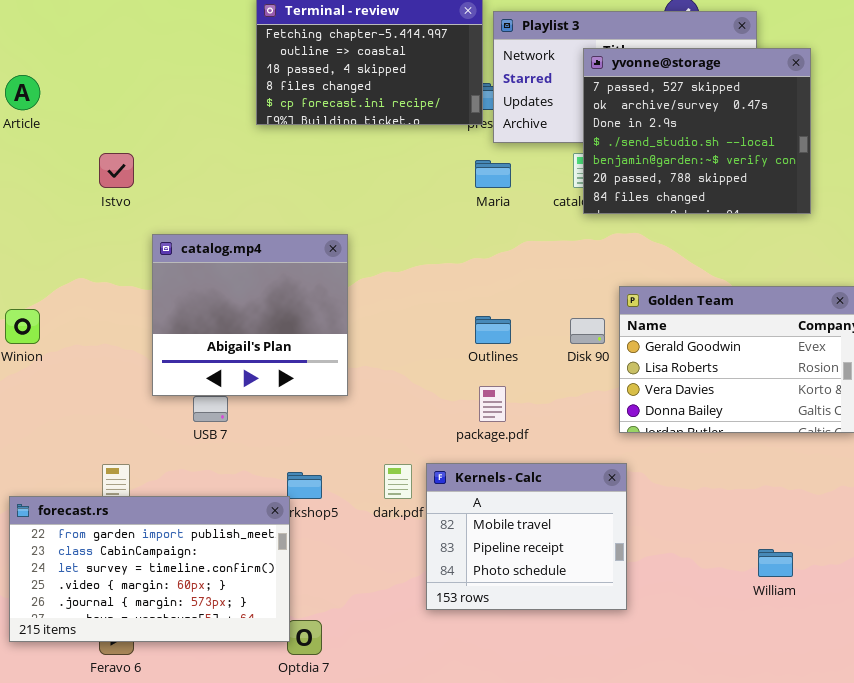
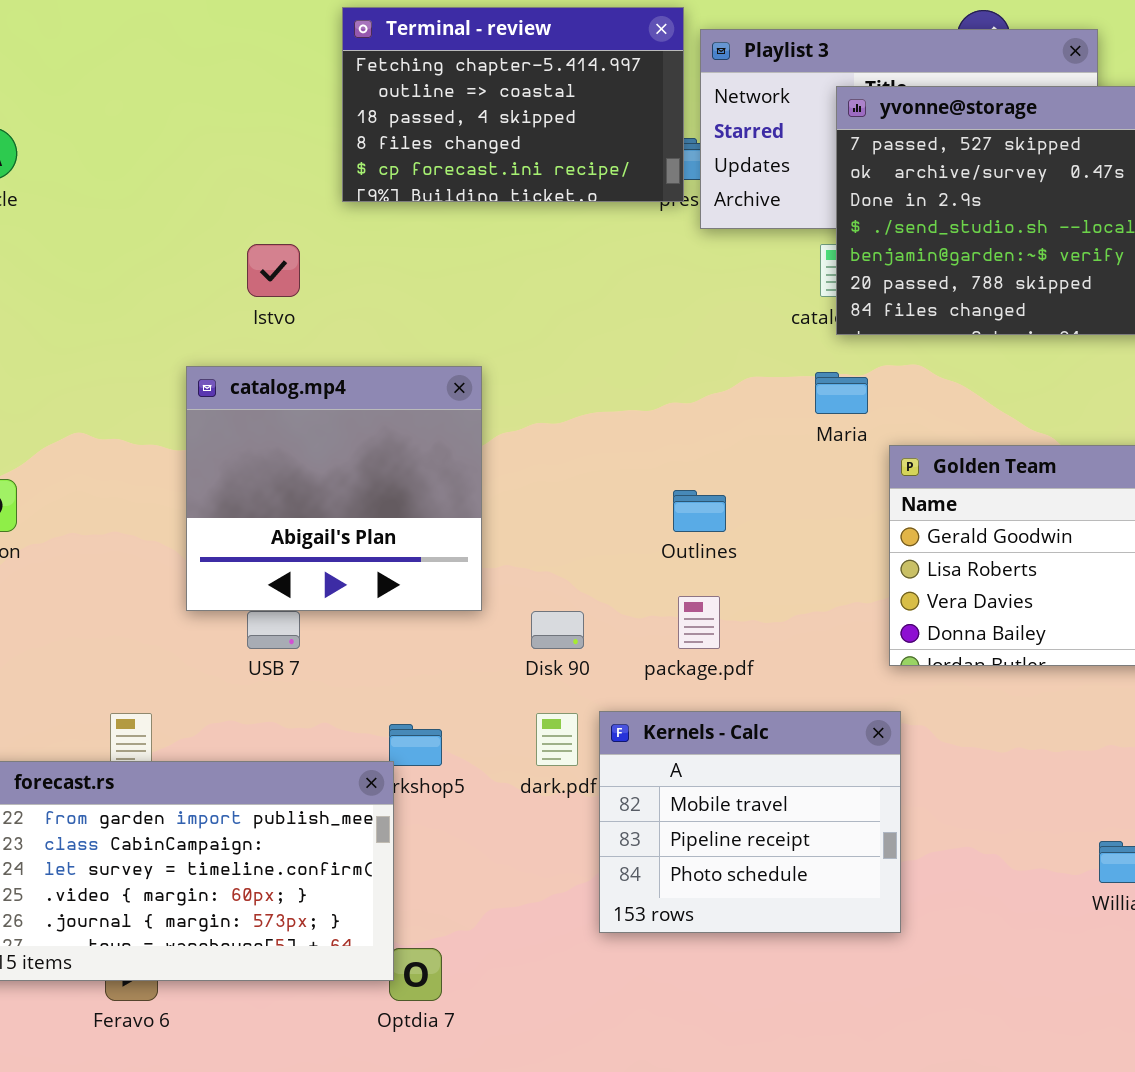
Istvo: [99,153,134,188] -> [247,244,300,297], moved
Maria: [475,160,511,188] -> [815,372,868,414], moved
Disk 90: [570,318,605,344] -> [531,611,584,649], moved

